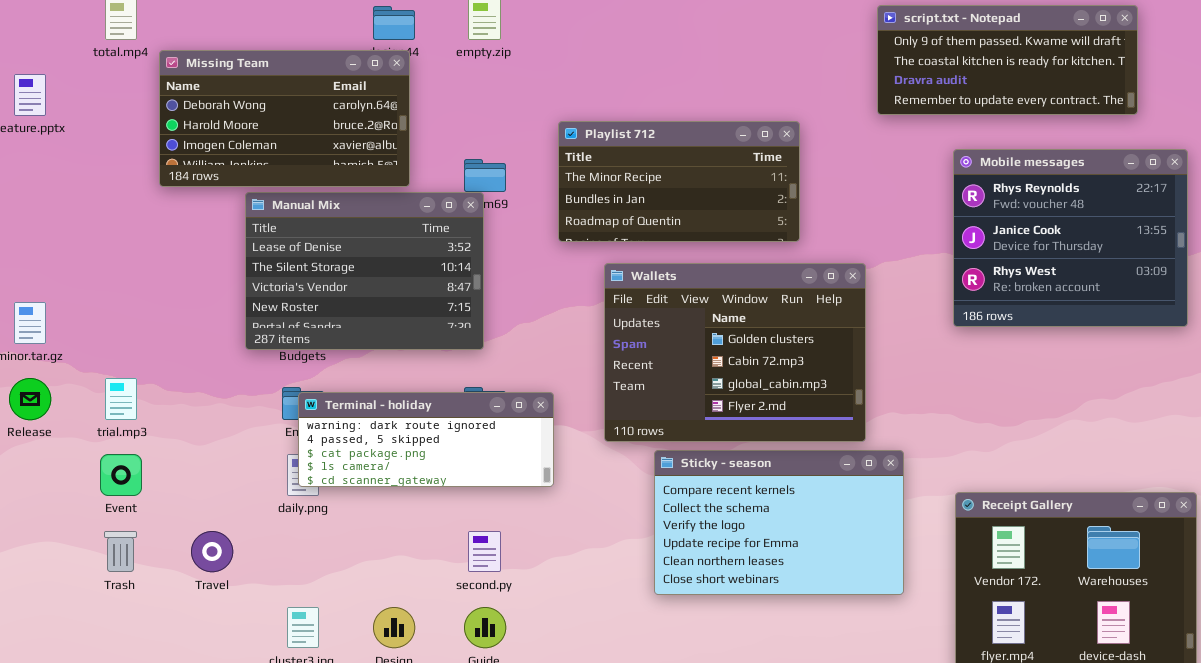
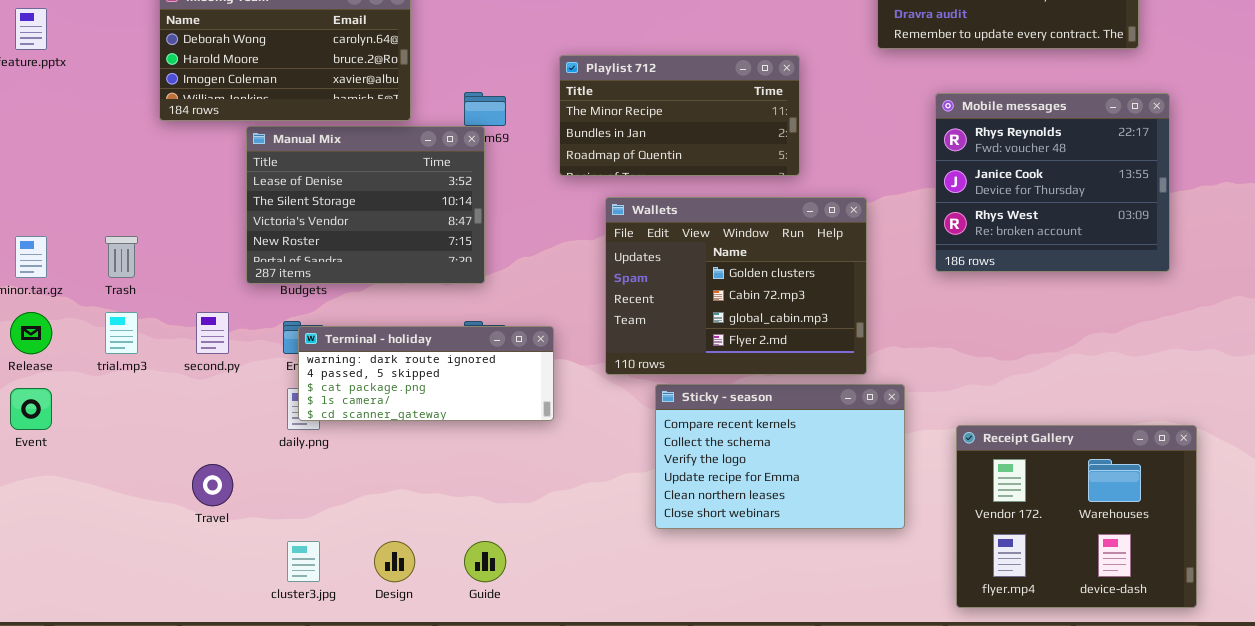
Mobile messages: [953,149,1188,327] -> [935,93,1170,272], moved
Event: [100,454,142,496] -> [10,388,52,430], moved
Trash: [104,531,137,572] -> [105,236,138,278], moved
second.py: [468,531,501,572] -> [196,312,229,354], moved

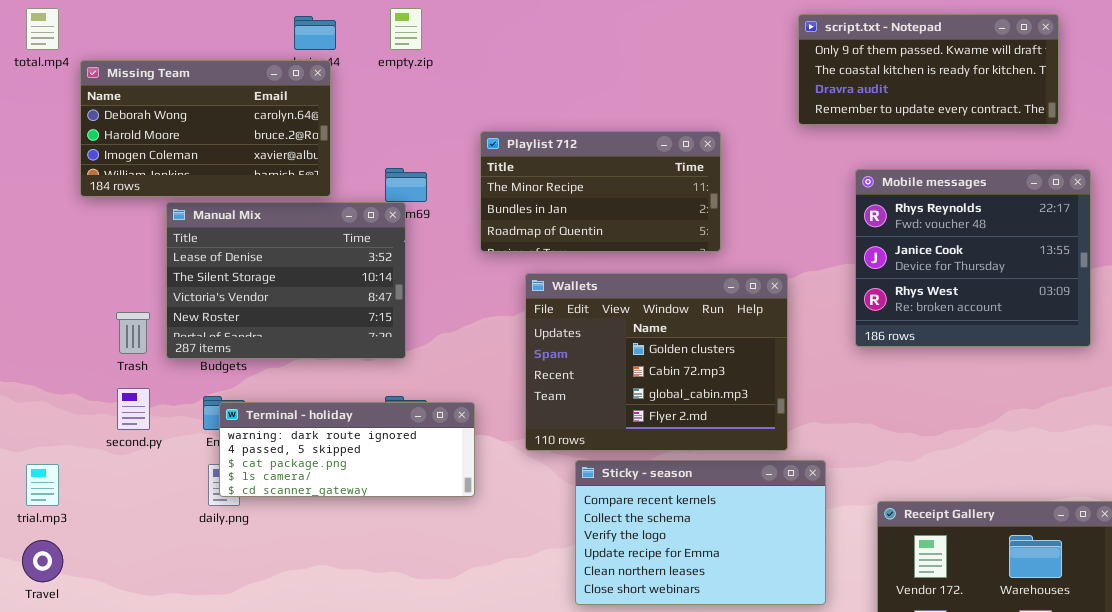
Trash: [105,236,138,278] -> [116,312,150,354], moved
trial.mp3: [105,312,138,354] -> [26,464,59,506], moved
Travel: [192,464,233,506] -> [22,540,63,582], moved

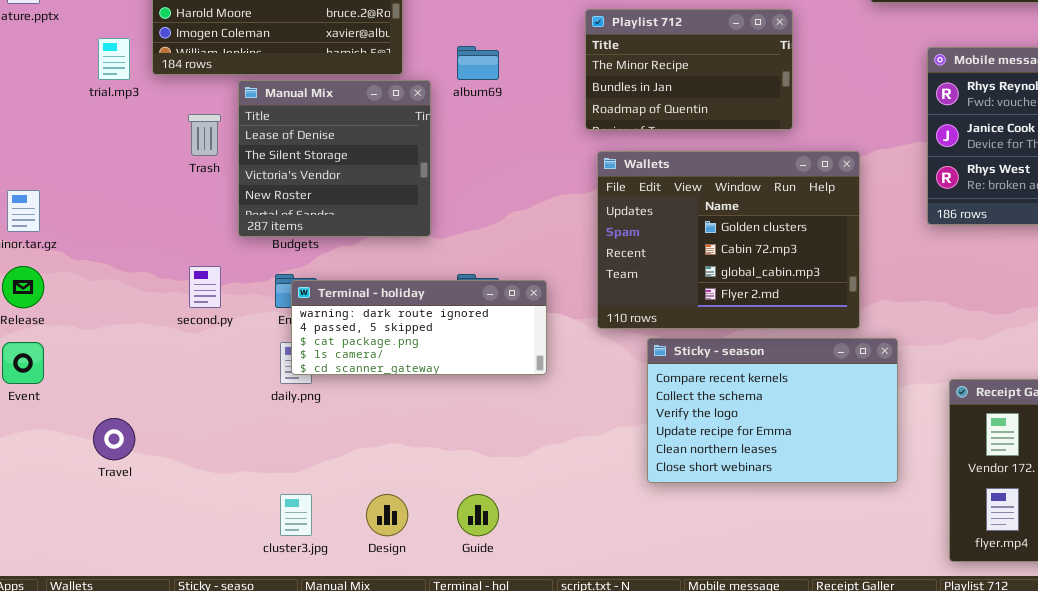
Playlist 712: [480,131,721,252] -> [585,9,793,130], resized
Manual Mix: [166,202,406,359] -> [238,80,431,237], resized
Trash: [116,312,150,354] -> [188,114,221,156], moved
trial.mp3: [26,464,59,506] -> [98,38,130,80], moved

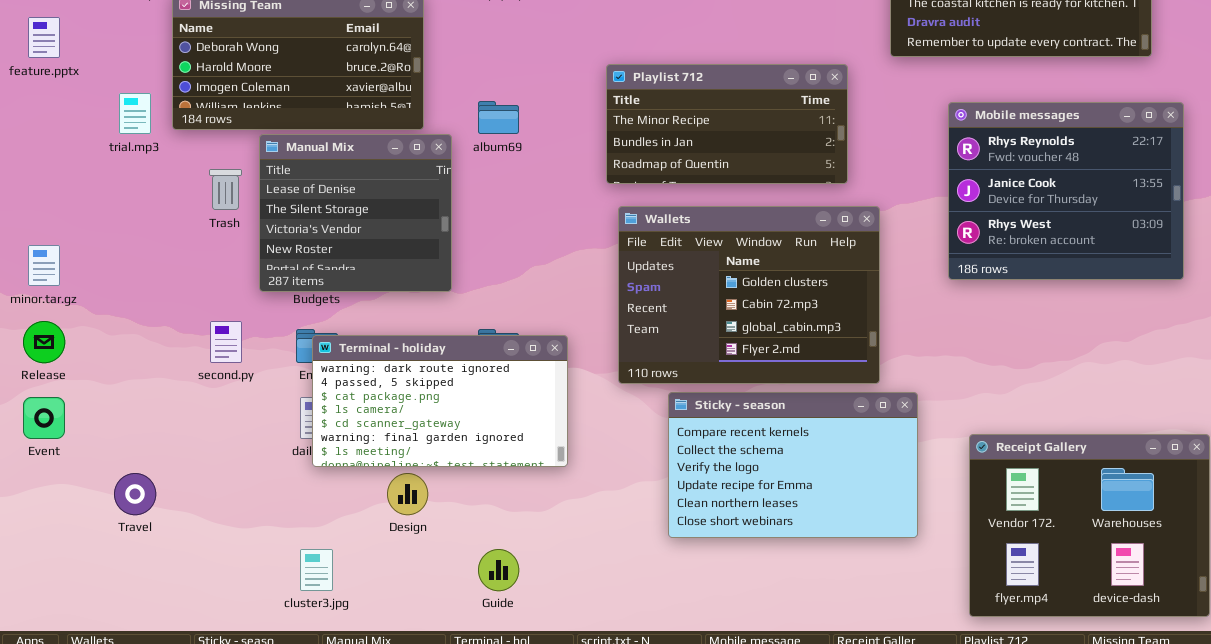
Playlist 712: [585,9,793,130] -> [606,64,848,184], resized
Terminal - holiday: [291,280,547,375] -> [312,335,568,467], resized
Design: [366,494,408,536] -> [387,473,428,515], moved

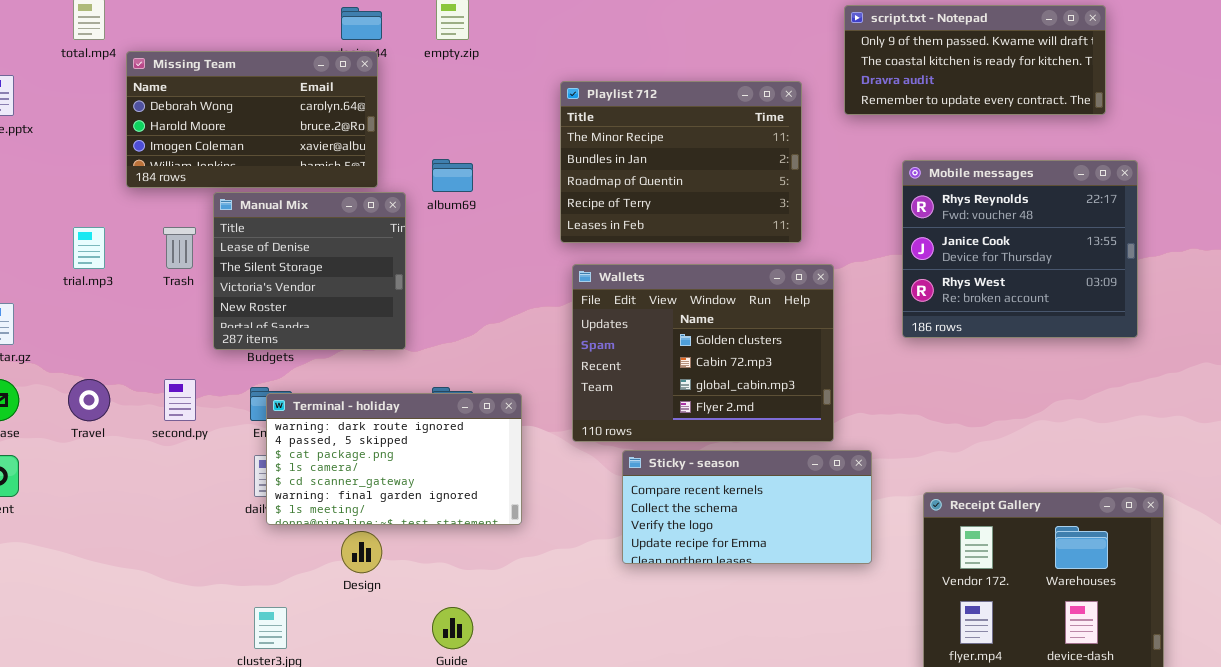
Playlist 712: [606,64,848,184] -> [560,81,802,243], resized
trial.mp3: [119,93,151,134] -> [73,227,105,269], moved
Sticky - season: [668,392,918,538] -> [622,450,872,564], resized
Travel: [114,473,156,515] -> [68,379,110,421], moved

